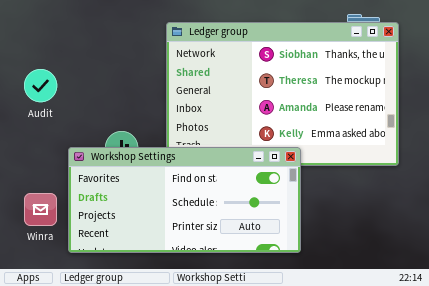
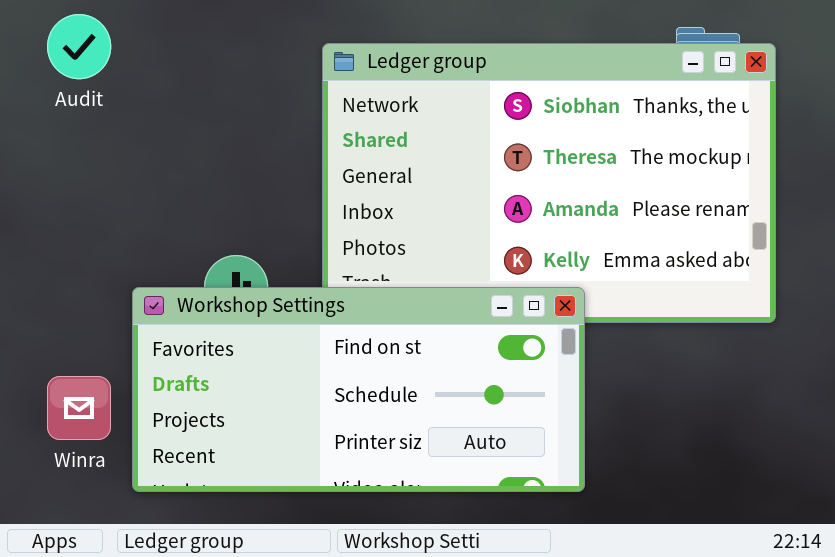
Audit: [24,69,57,102] -> [47,14,111,79], moved

